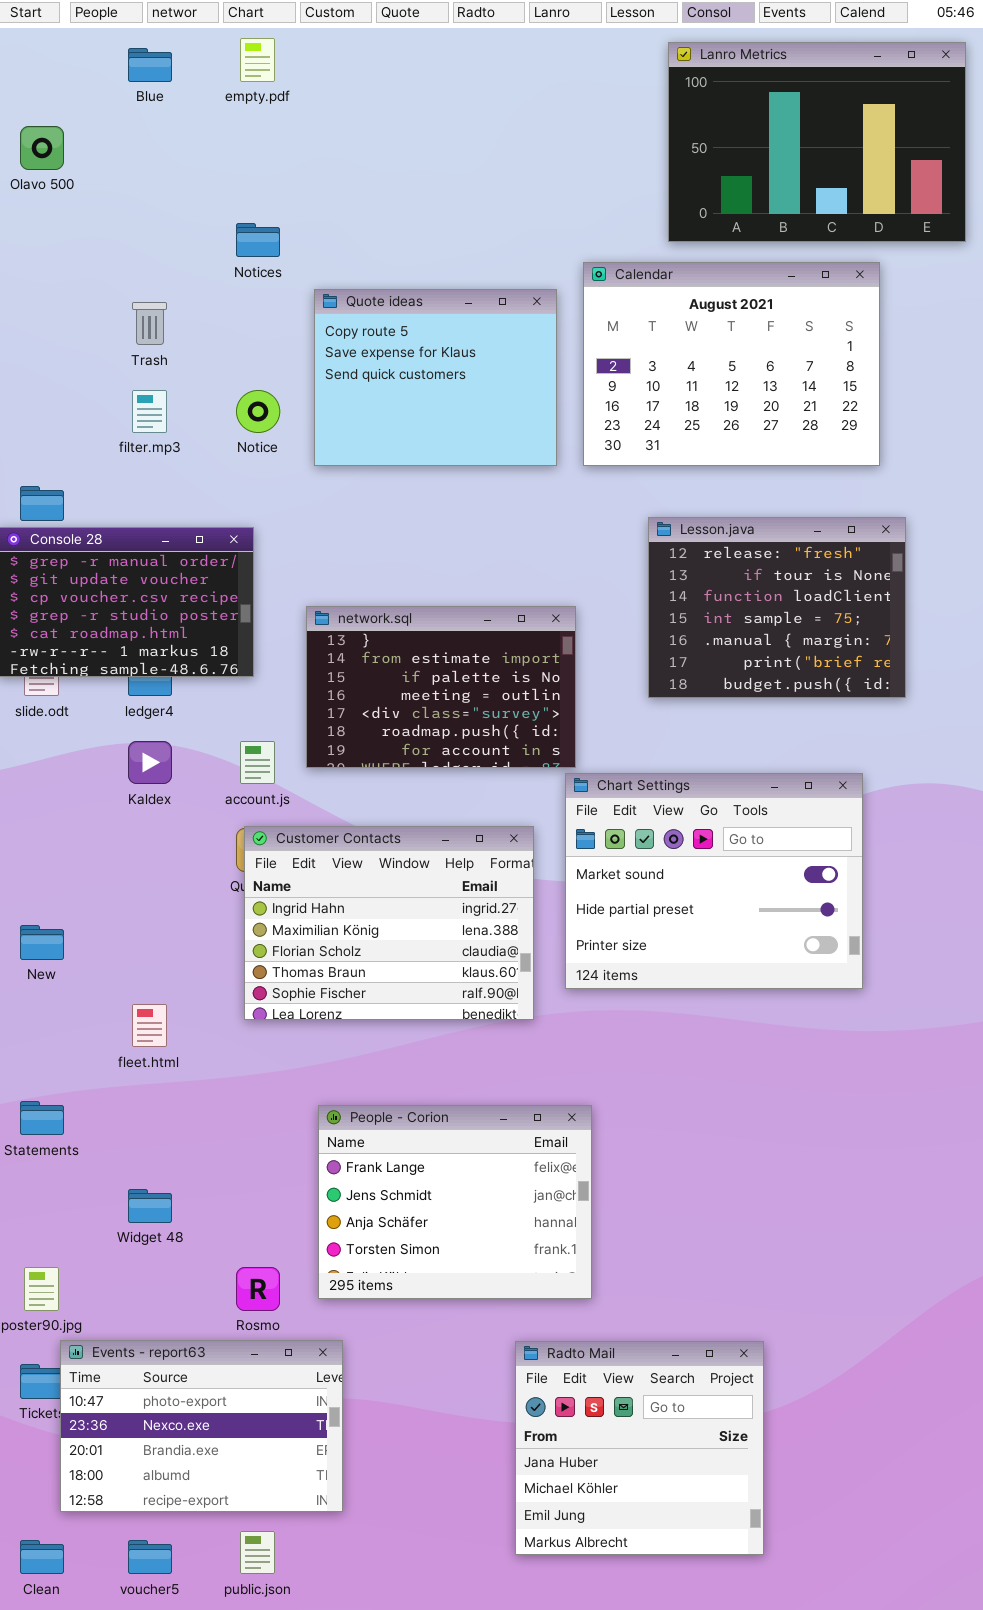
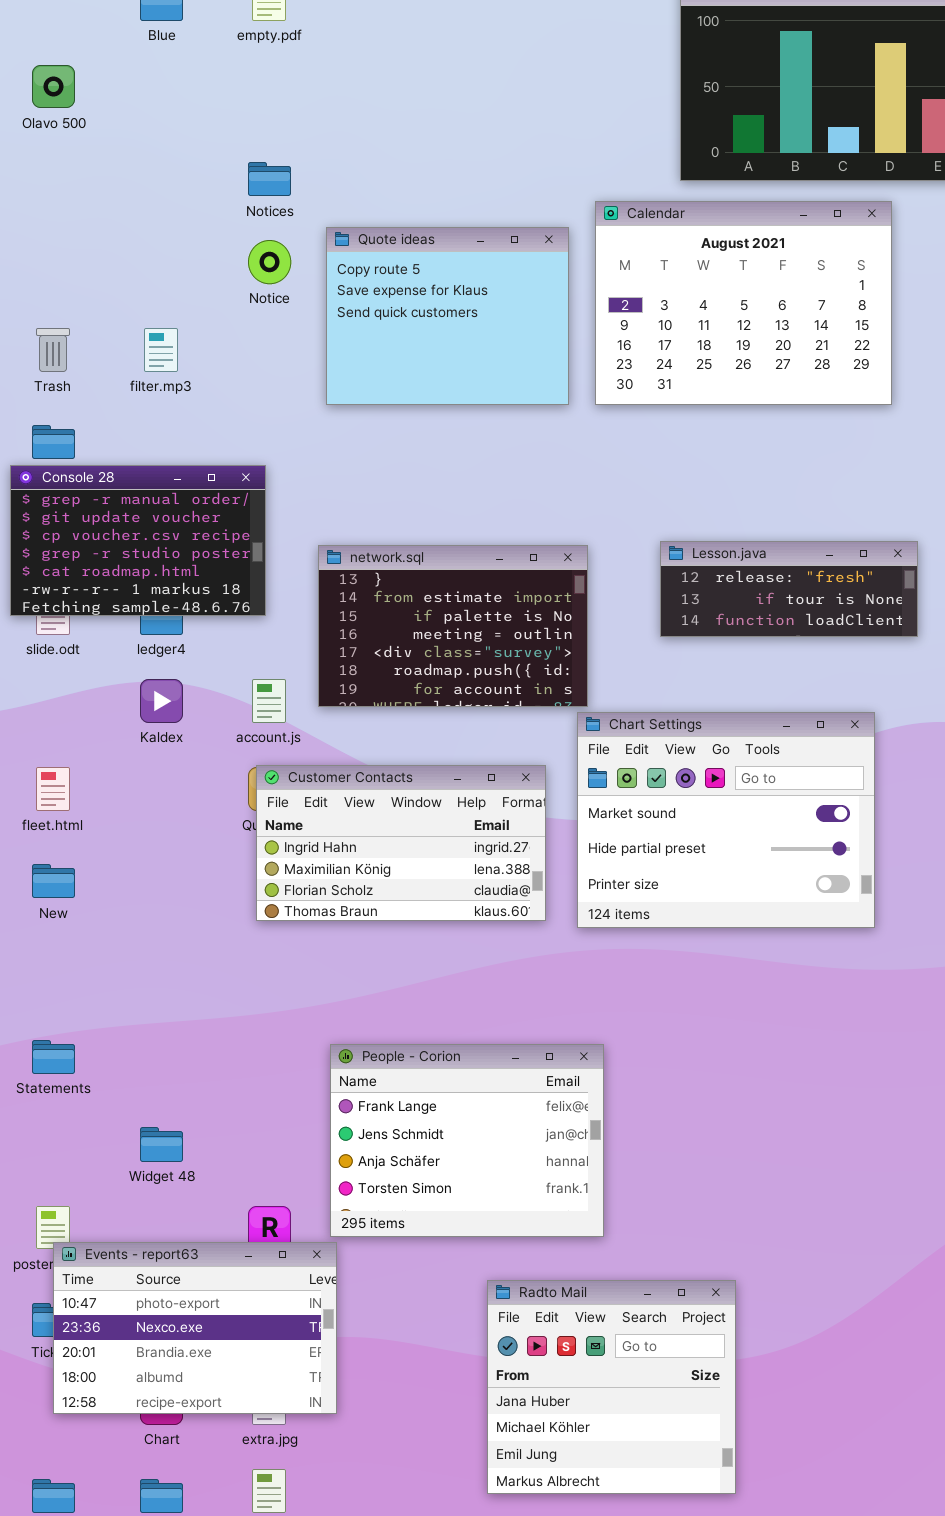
Trash: [132,302,167,345] -> [36,328,70,372], moved
Notice: [236,390,280,433] -> [248,240,291,284], moved
Lesson.java: [648,517,906,698] -> [660,541,918,637], resized
Customer Contacts: [244,826,534,1020] -> [256,765,546,921], resized
fleet.html: [132,1004,167,1047] -> [36,767,70,811], moved
Events - report63: [60,1340,343,1512] -> [53,1242,337,1414], moved
Radto Mail: [515,1341,764,1555] -> [487,1280,736,1494], moved

